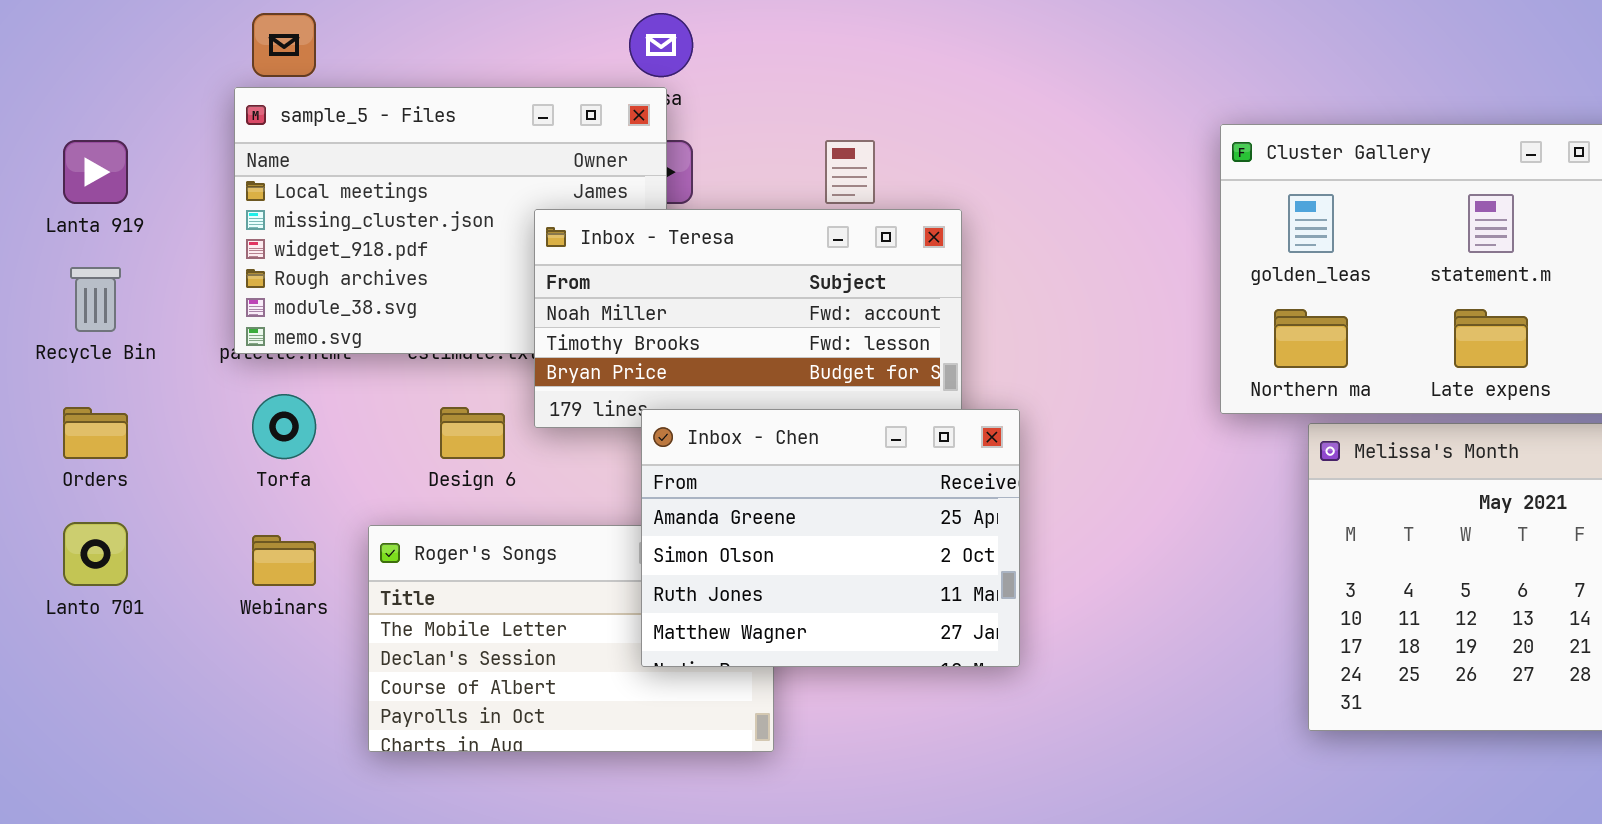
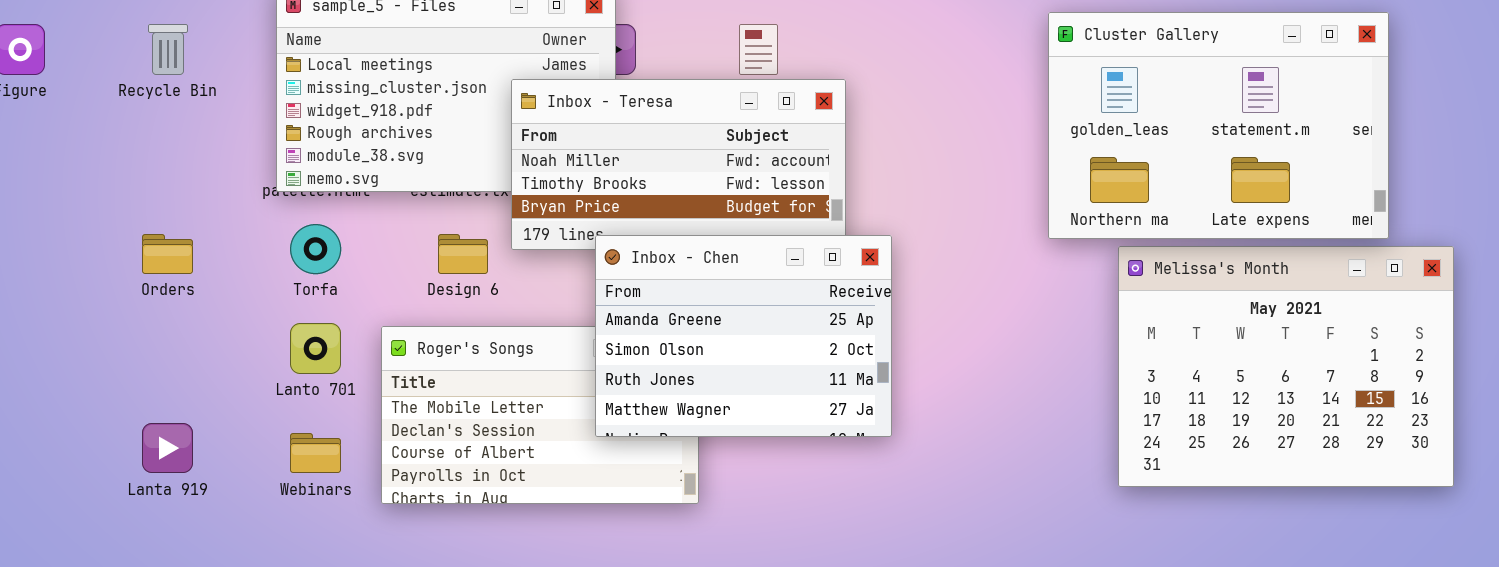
Lanta 919: [63,140,128,204] -> [142,423,193,473], moved
Recycle Bin: [70,267,121,332] -> [148,24,188,75], moved
Lanto 701: [63,522,128,586] -> [290,323,341,374], moved
Webinars: [252,535,316,586] -> [290,433,341,473], moved

